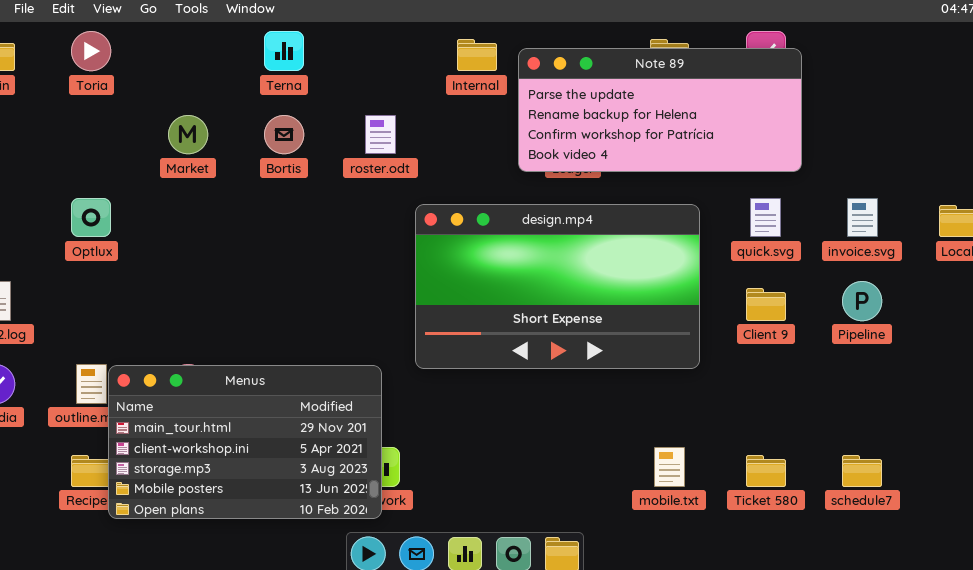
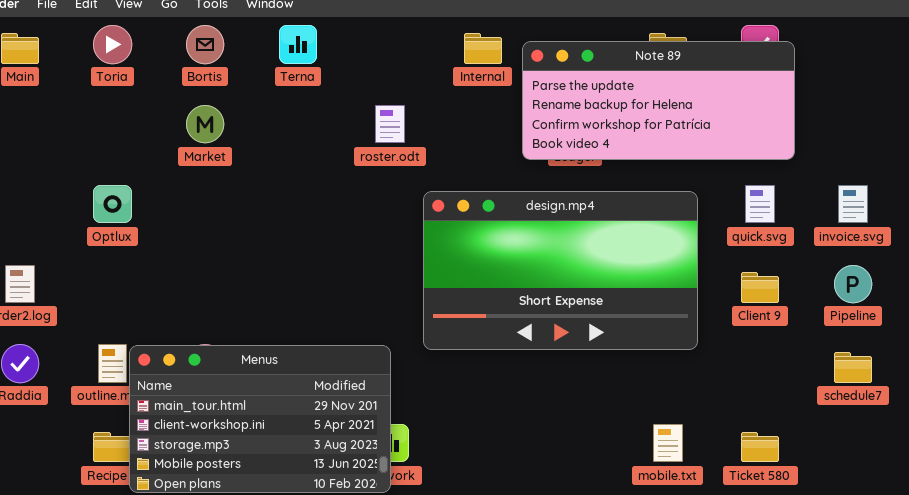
Bortis: [264,115,304,154] -> [186,25,224,64], moved
schedule7: [842,455,882,487] -> [834,352,872,383], moved

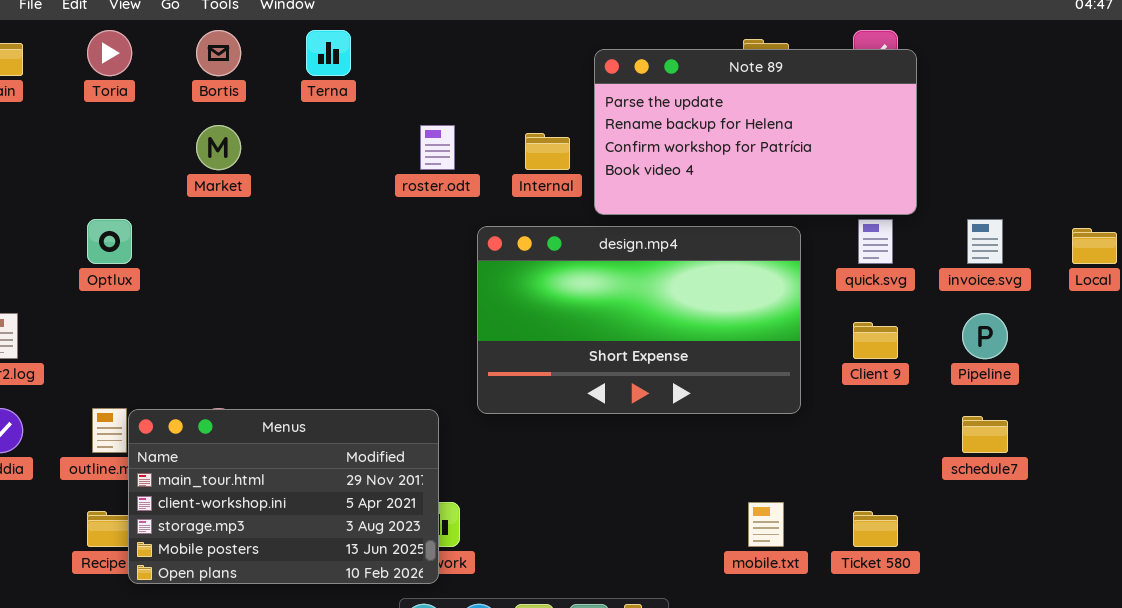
Internal: [464,33,502,64] -> [525,133,570,170], moved
Note 89: [522,41,795,160] -> [594,49,917,215], resized

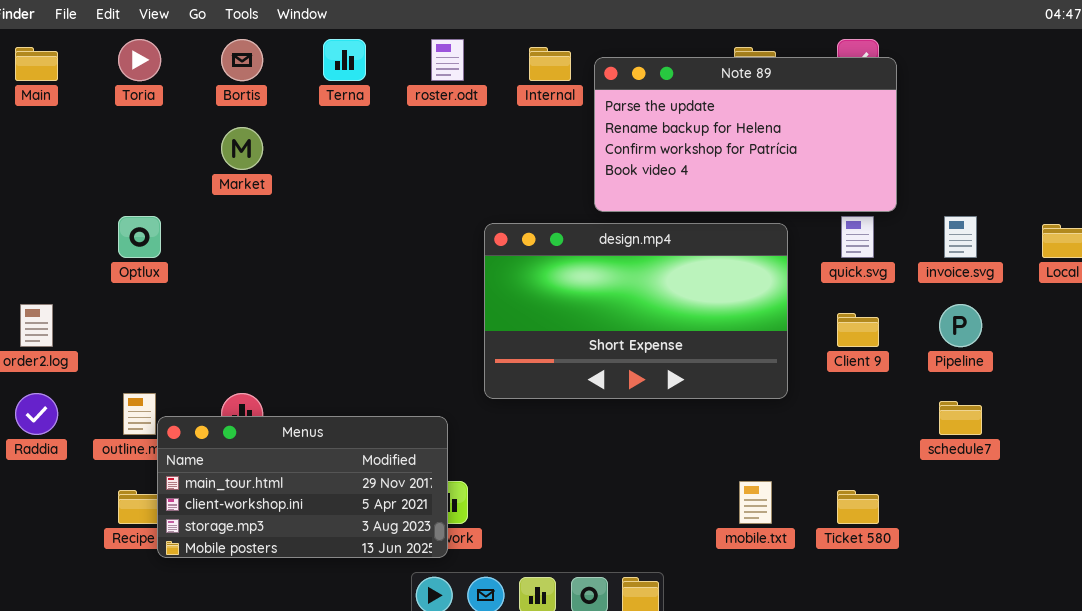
roster.odt: [420,125,455,170] -> [431,39,464,81], moved
Internal: [525,133,570,170] -> [529,47,571,81], moved
Menus: [128,409,439,584] -> [157,416,448,558], resized

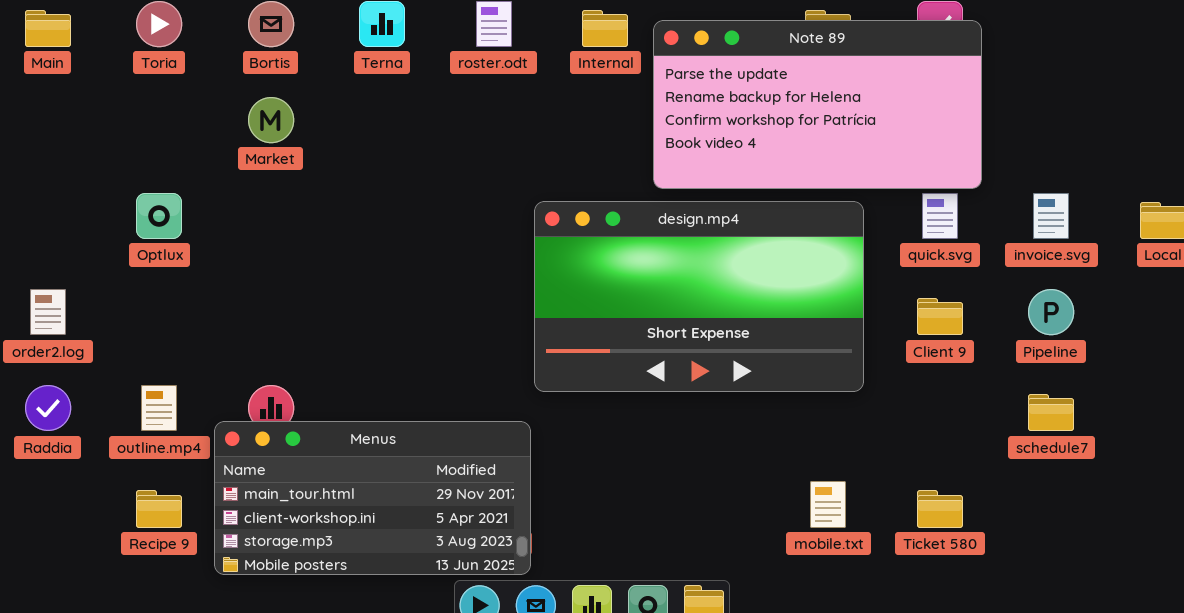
Menus: [157,416,448,558] -> [214,421,531,575], moved

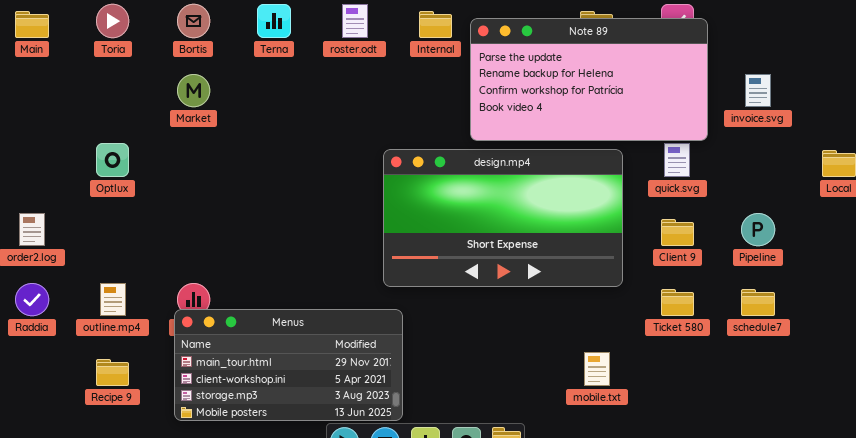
invoice.svg: [1033,193,1069,239] -> [745,74,771,107], moved
Menus: [214,421,531,575] -> [174,309,403,421], moved
Ticket 580: [917,490,963,528] -> [661,289,694,316], moved

